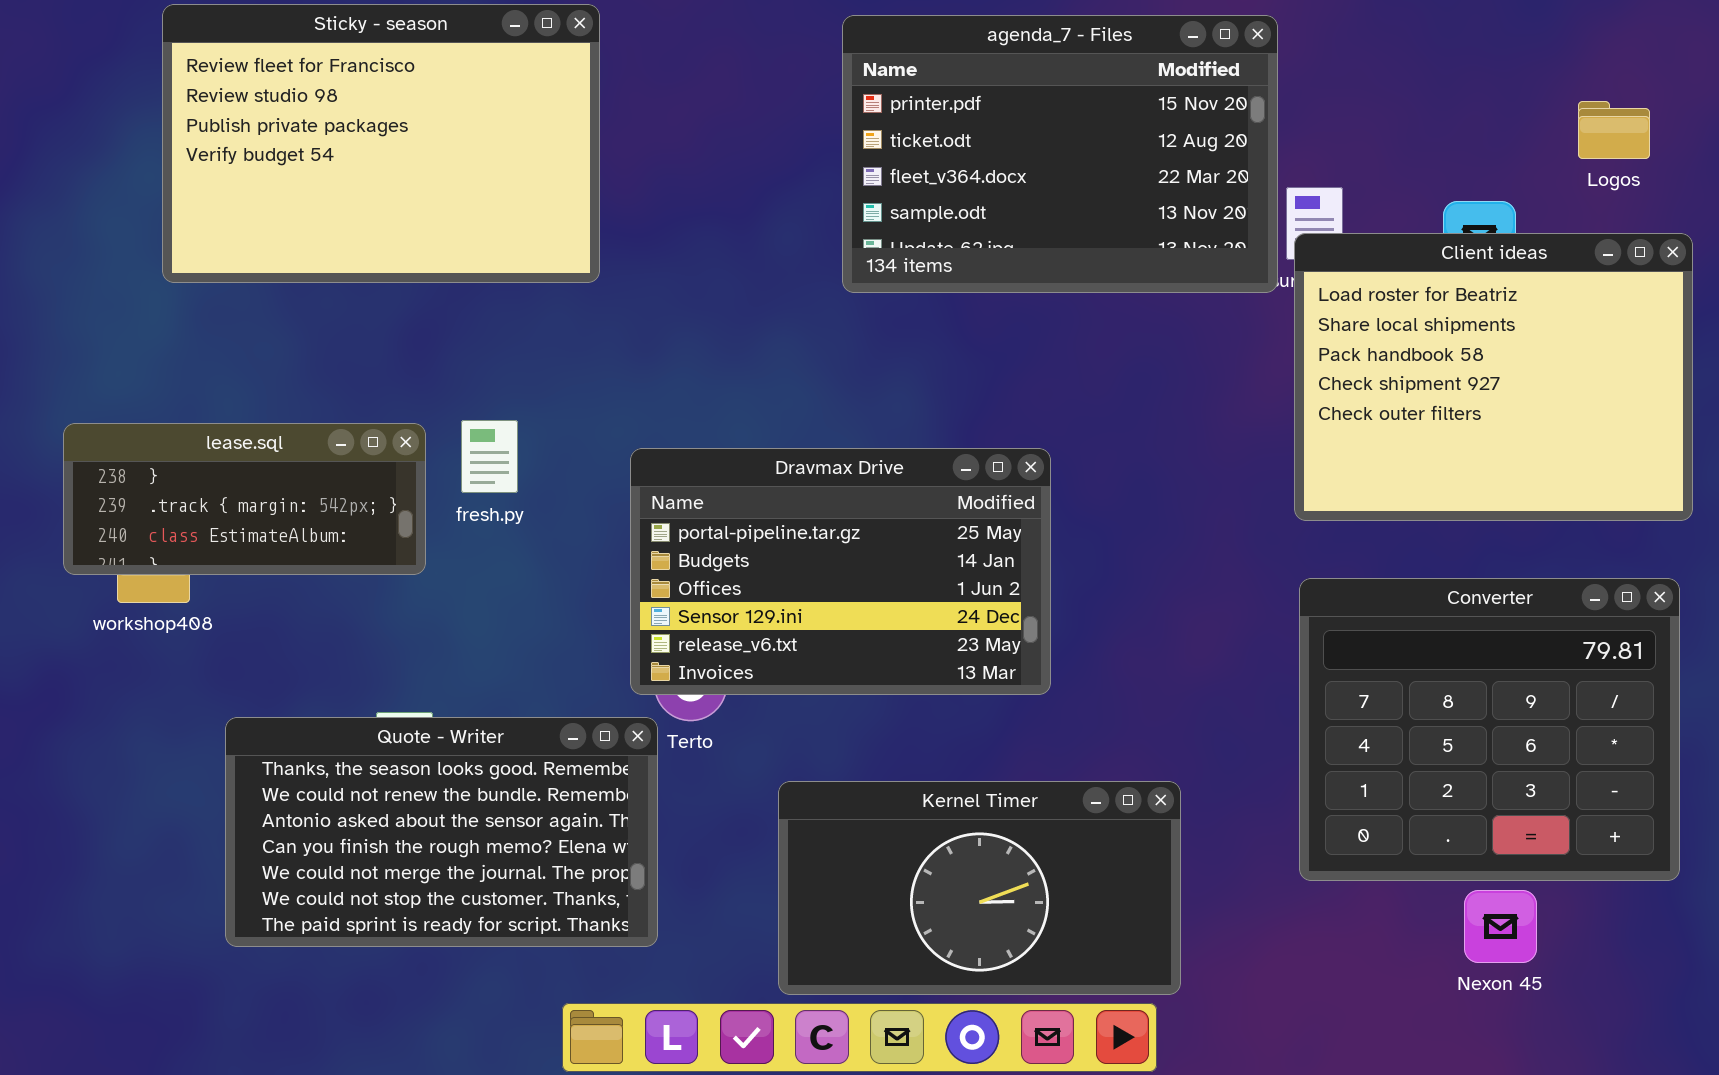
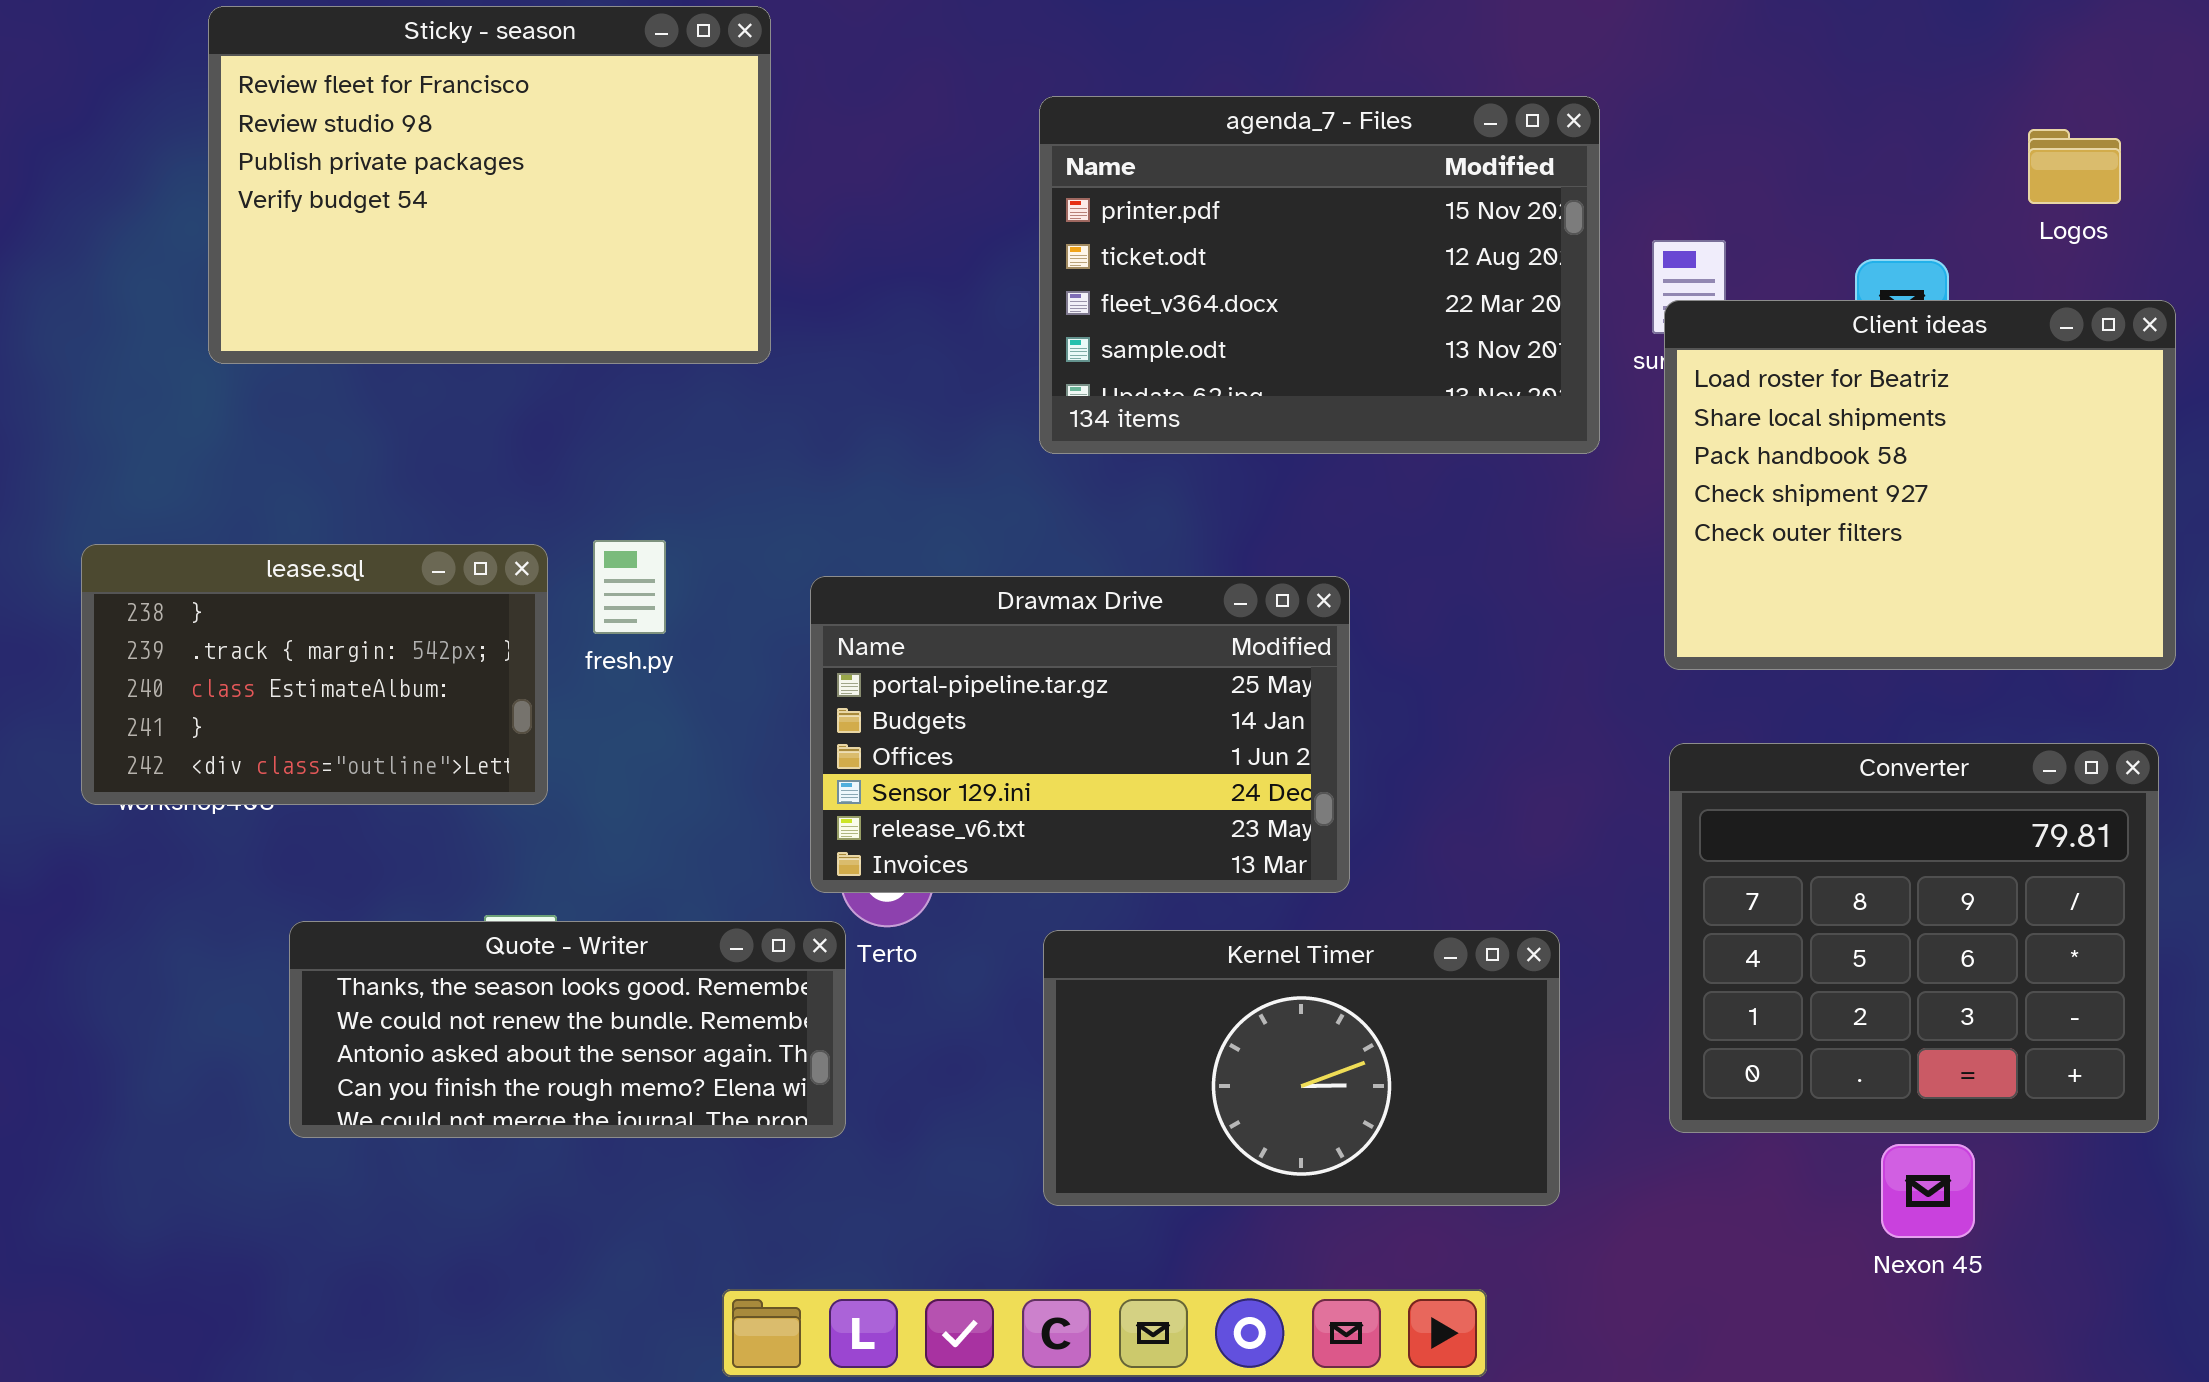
agenda_7 - Files: [842,15,1278,293] -> [1039,96,1600,454], moved
lease.sql: [63,423,426,575] -> [81,544,548,805], resized
Quote - Writer: [225,717,658,947] -> [289,921,846,1138], resized
Kernel Timer: [778,781,1181,995] -> [1043,930,1560,1206], moved

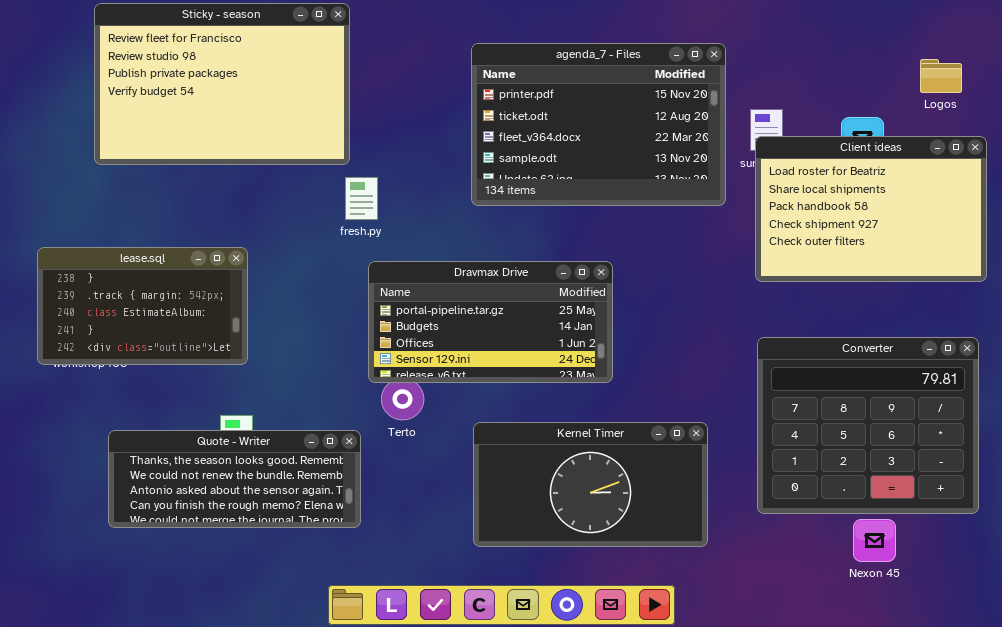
Client ideas: [1664,300,2176,670] -> [755,136,987,282], resized
fresh.py: [593,540,666,634] -> [345,177,378,220], moved
Dravmax Drive: [810,576,1350,893] -> [368,261,613,383], resized
Quote - Writer: [289,921,846,1138] -> [108,430,361,528], moved

